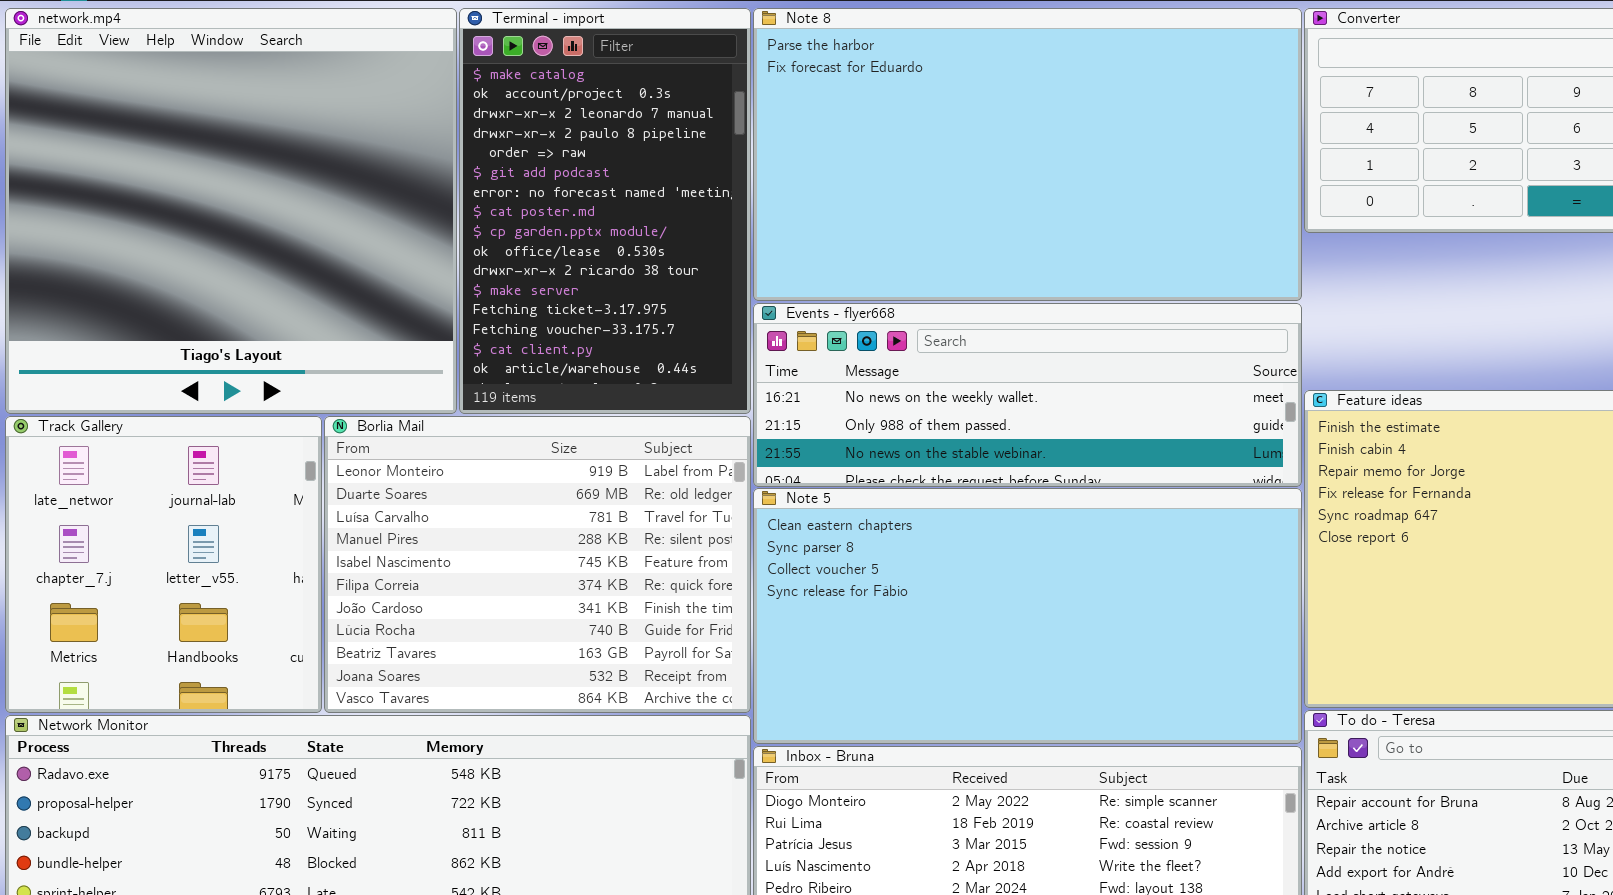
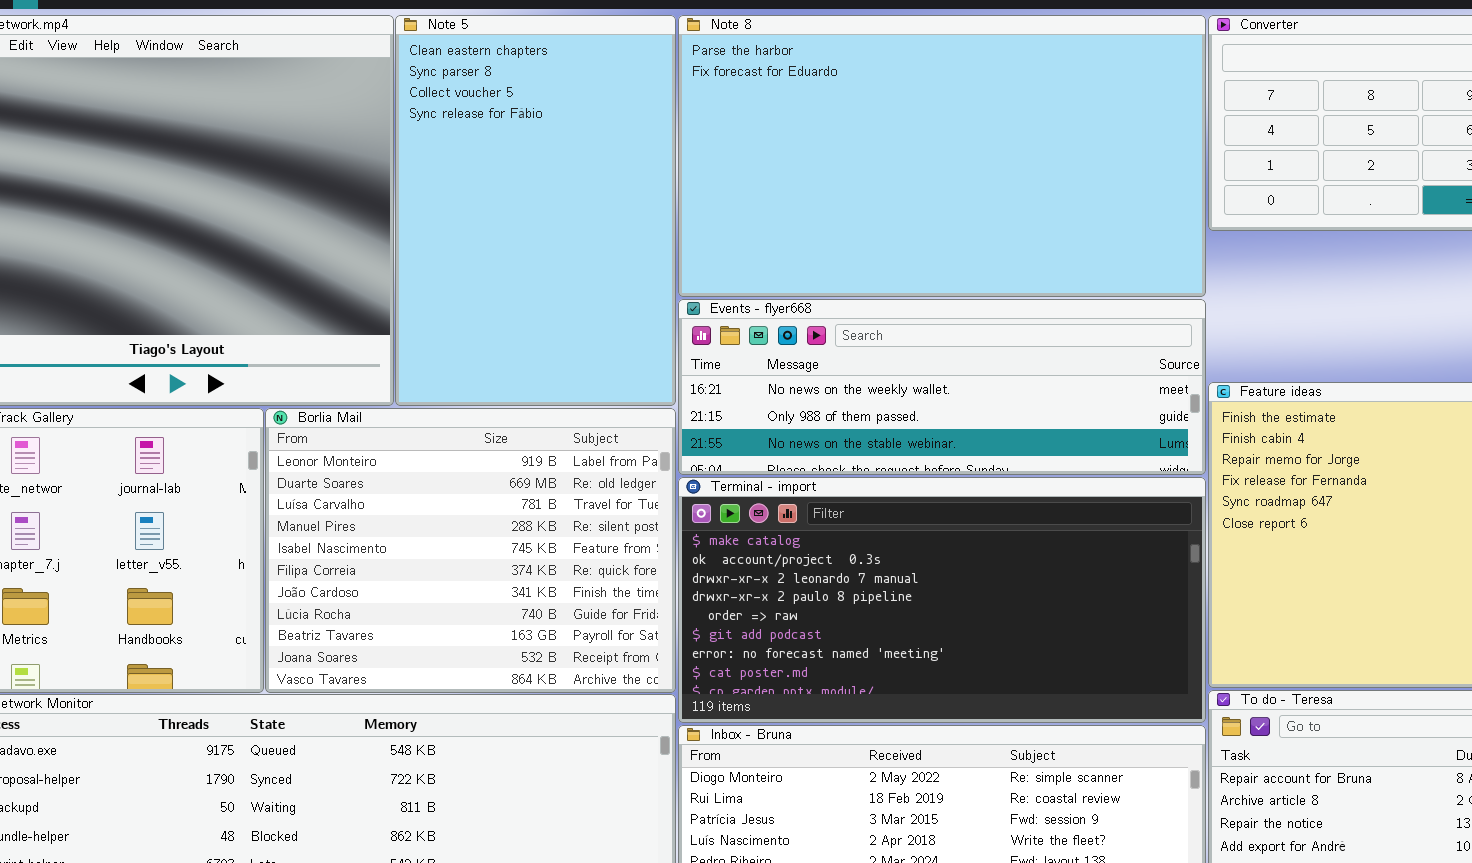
Terminal - import: [459,8,751,414] -> [678,477,1206,723], moved, resized
Note 5: [753,488,1302,744] -> [395,15,676,406], moved, resized

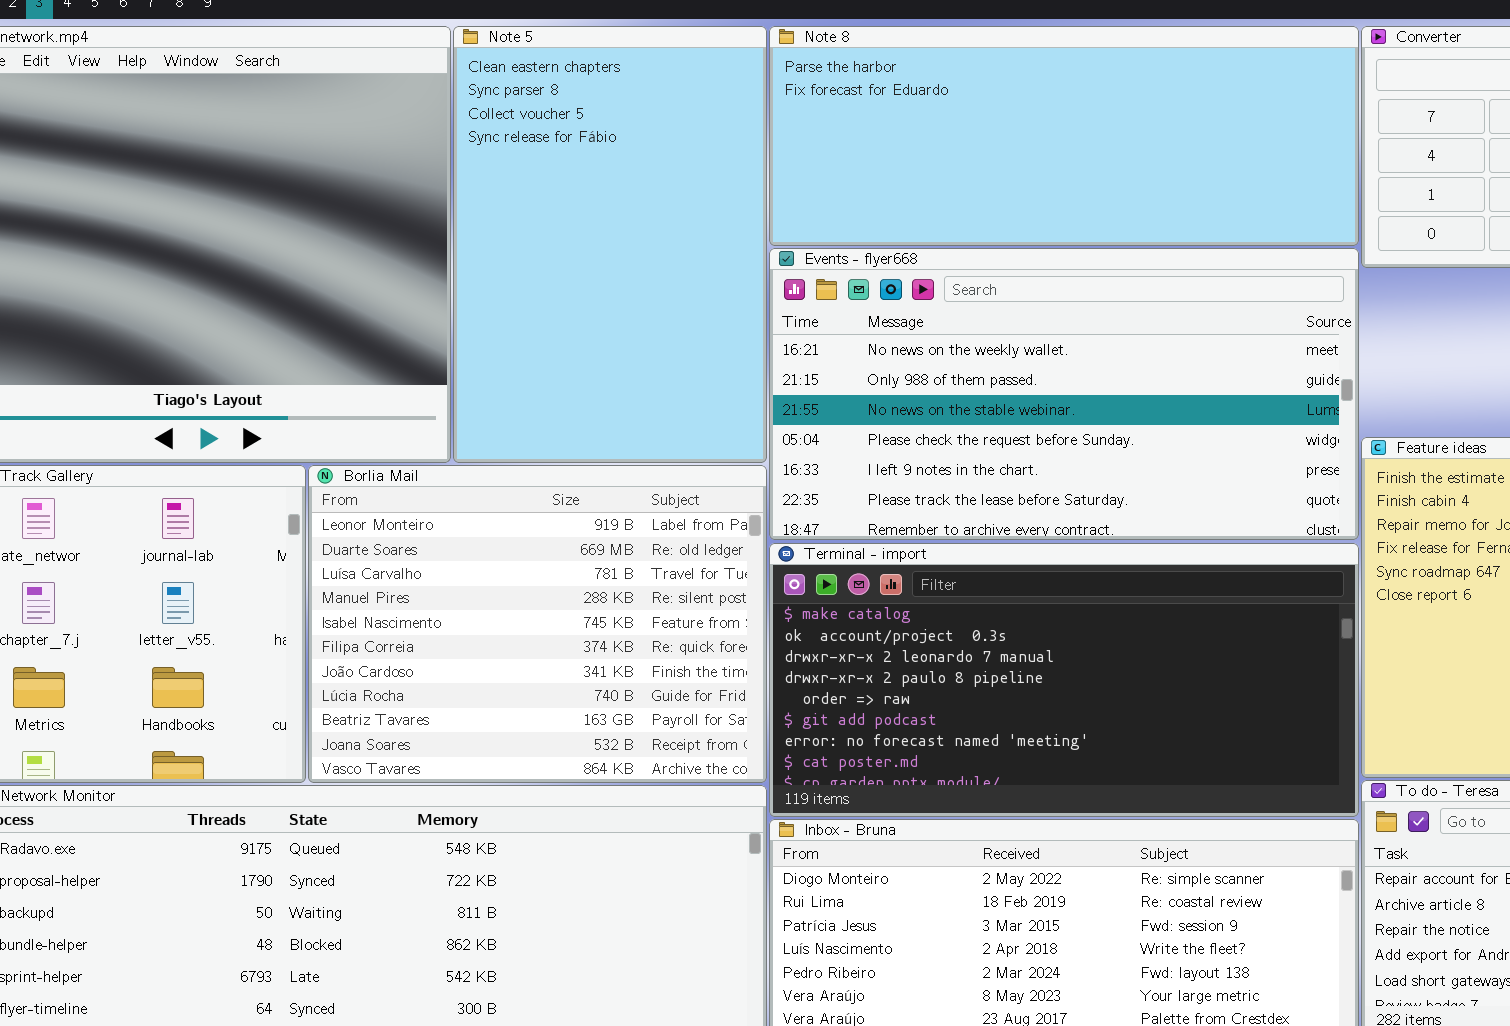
Note 8: [678,15,1206,297] -> [769,26,1359,246], resized
Events - flyer668: [678,299,1206,475] -> [769,248,1359,540], resized

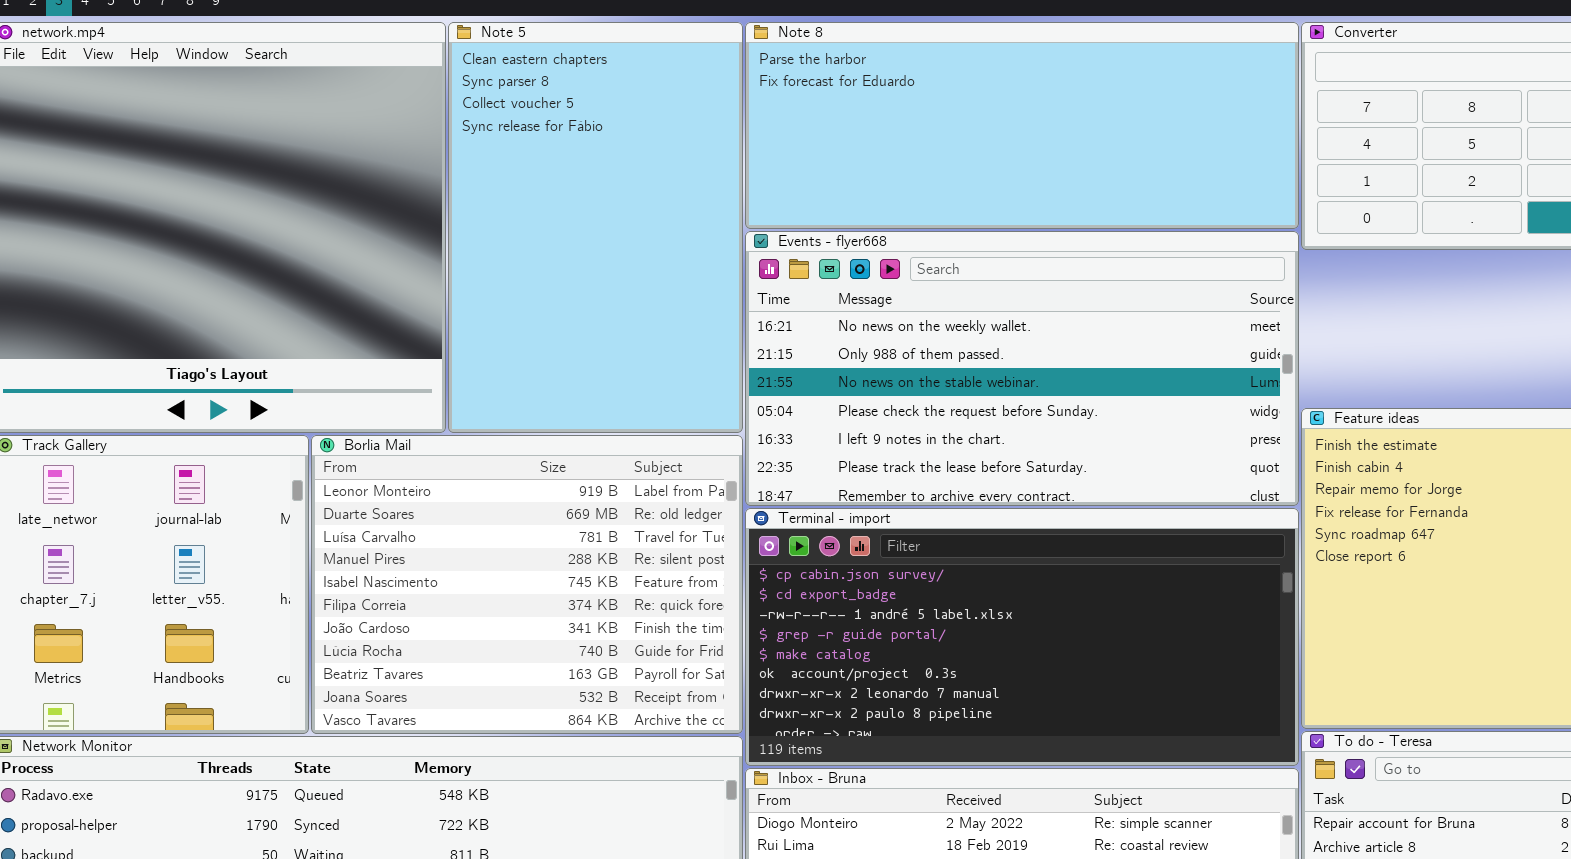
Terminal - import: [769,543,1359,817] -> [745,508,1299,766], scrolled up 4 rows

